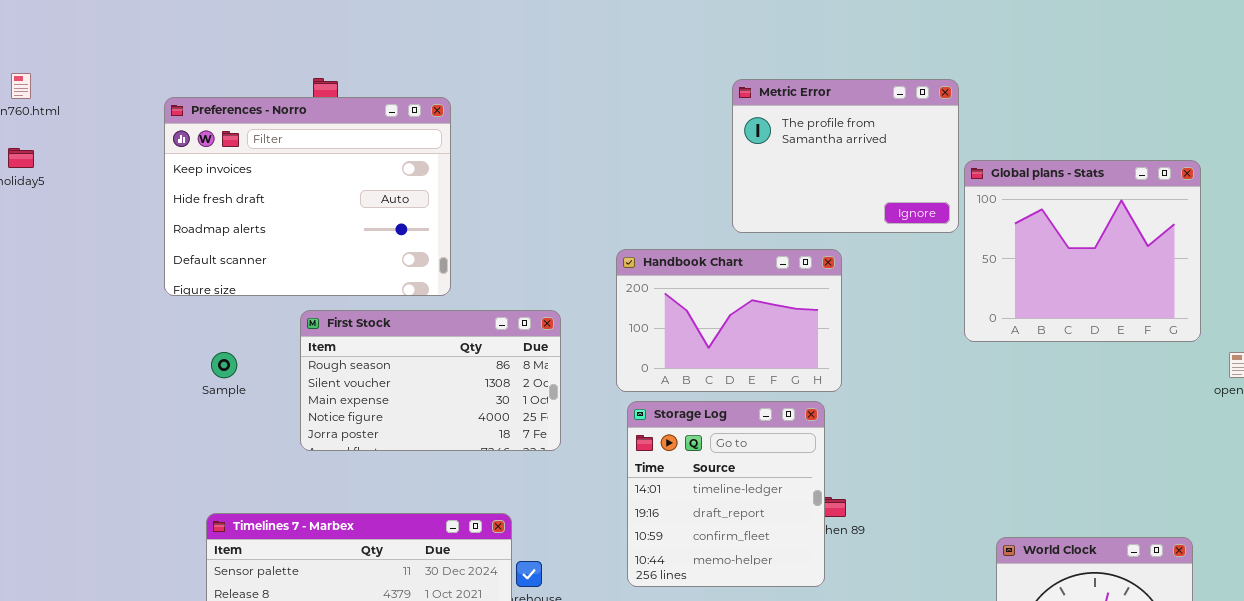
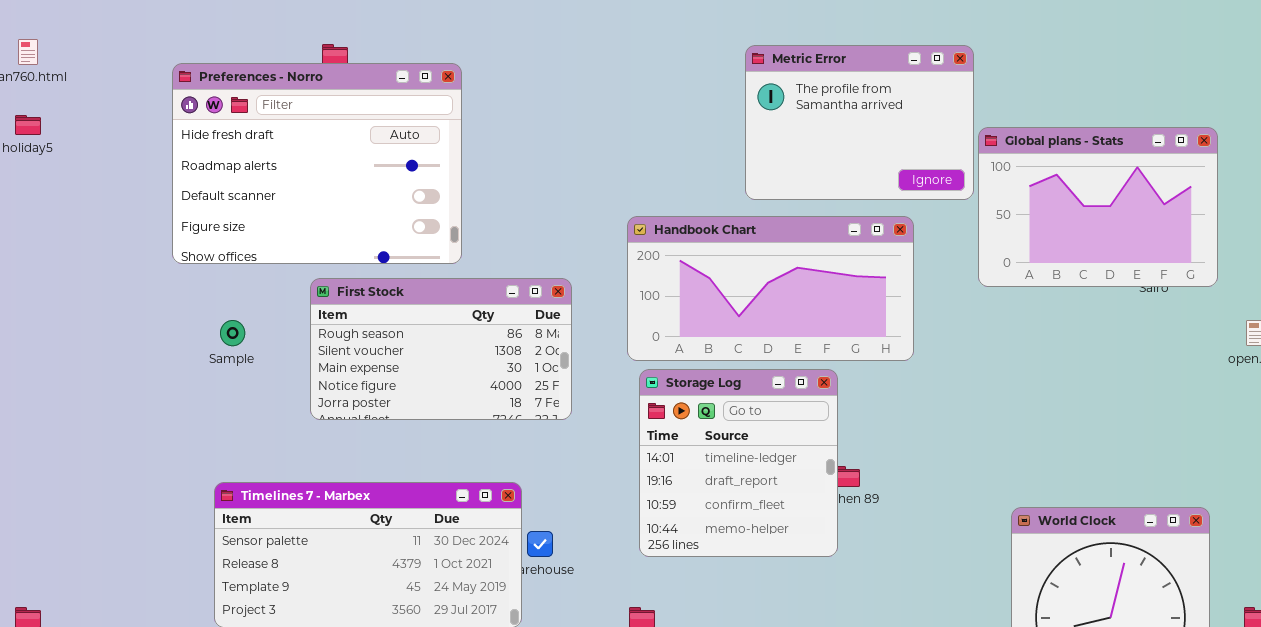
Preferences - Norro: [164,97,451,296] -> [172,63,462,264], scrolled down 1 row
Global plans - Stats: [964,160,1201,342] -> [978,127,1218,287], resized
Handbook Chart: [616,249,842,392] -> [627,216,914,361], resized

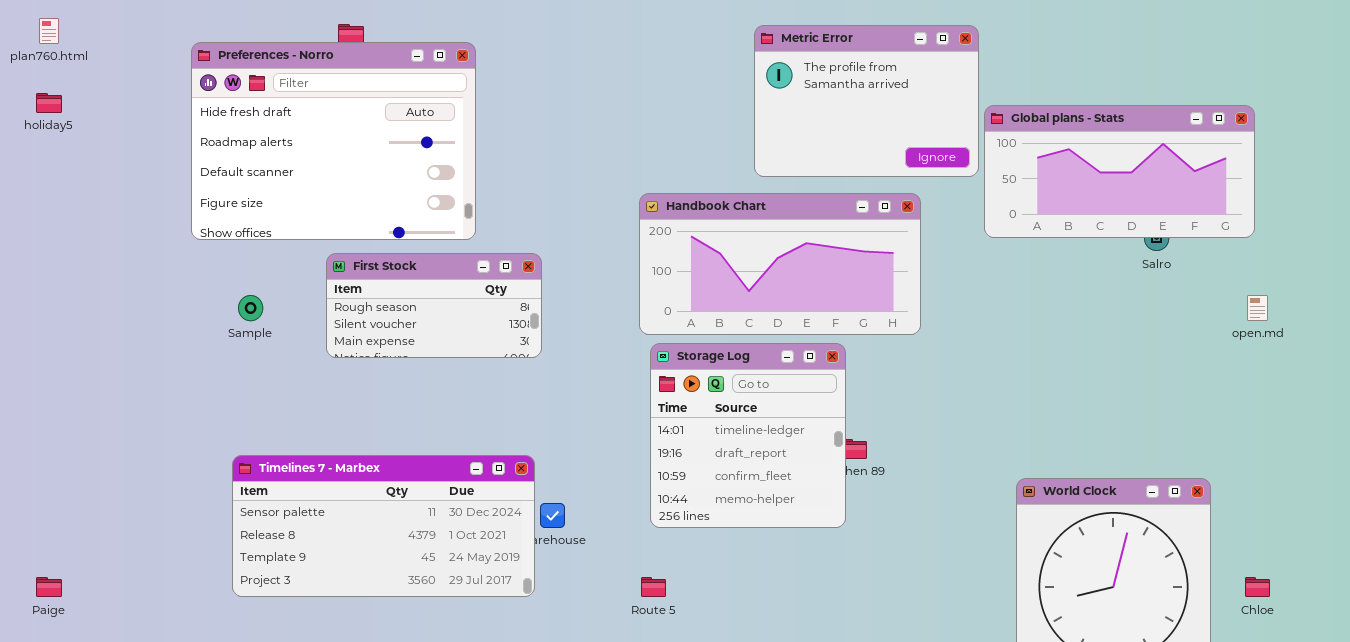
Global plans - Stats: [978,127,1218,287] -> [984,105,1255,238], resized
First Stock: [310,278,572,420] -> [326,253,542,358], resized

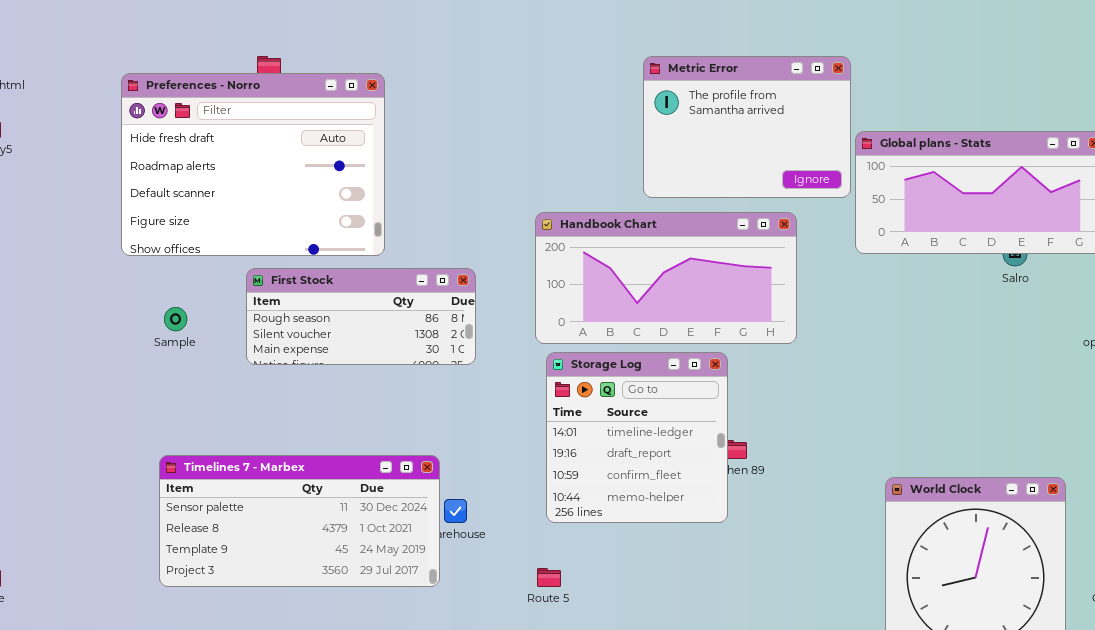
First Stock: [326,253,542,358] -> [246,268,476,365], resized

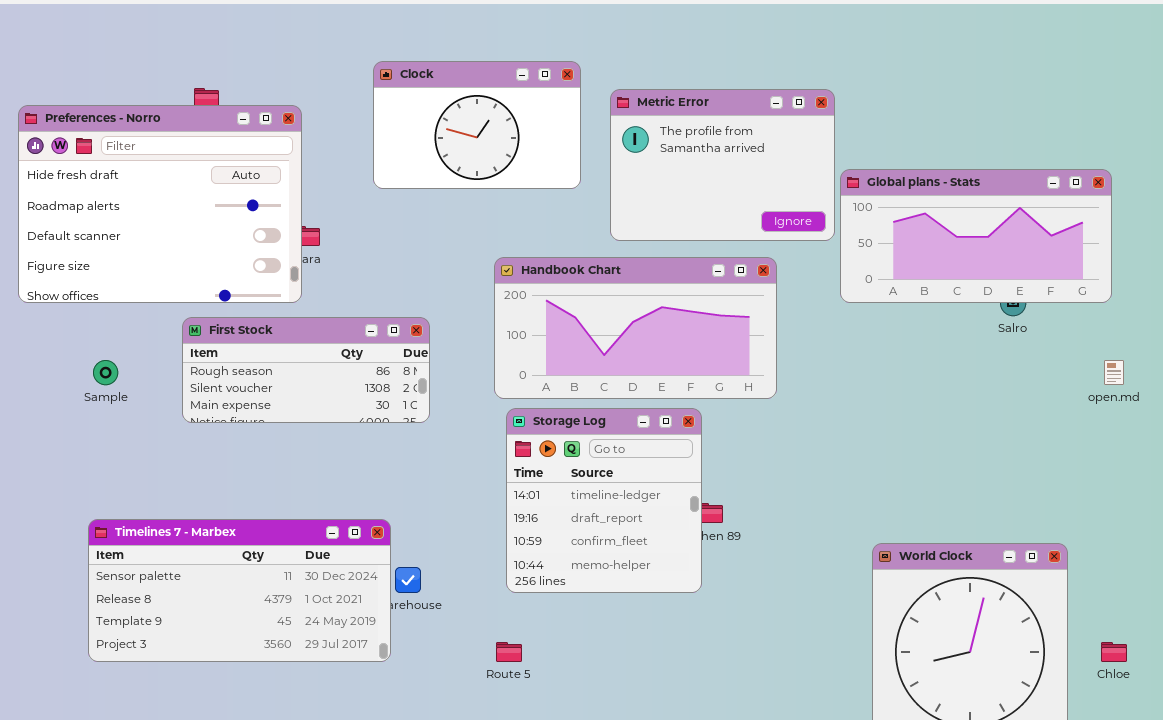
Clock: none -> [373,61,581,189], opened
Preferences - Norro: [121,73,385,256] -> [18,105,302,303], moved

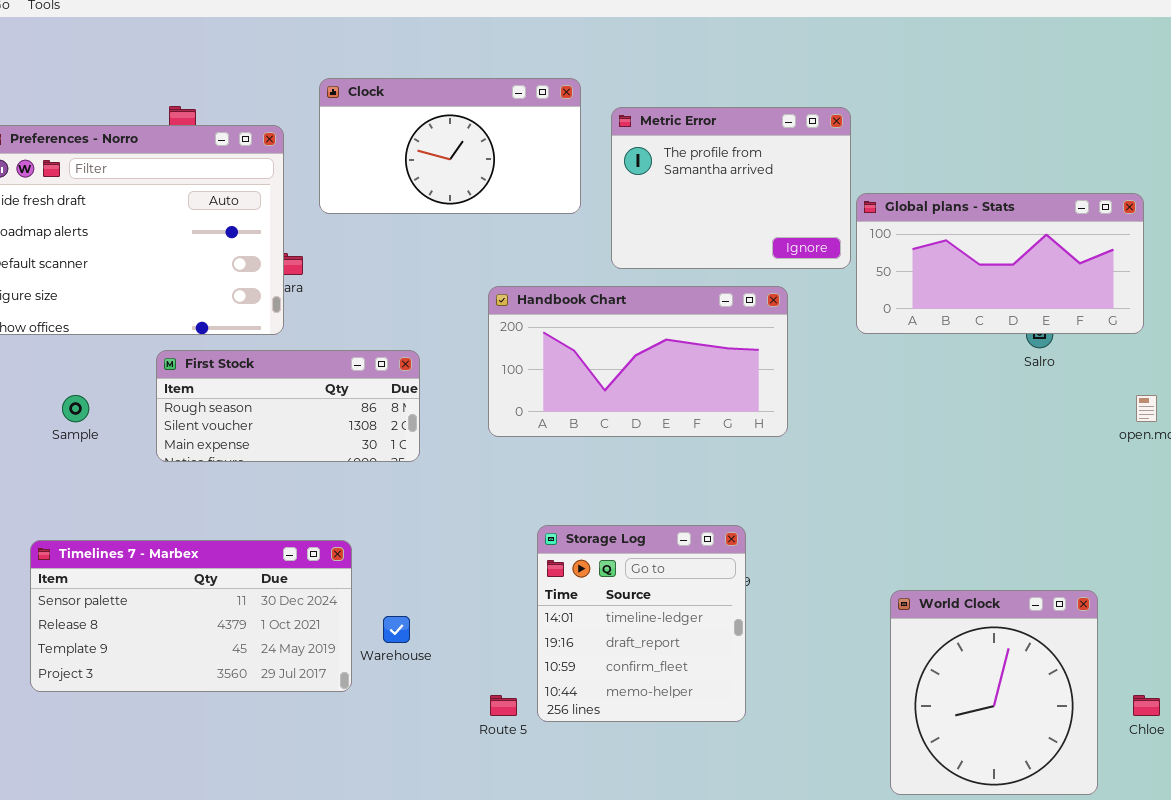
Clock: [373,61,581,189] -> [319,78,581,214], resized
Storage Log: [506,408,702,593] -> [537,525,746,722], moved
Timelines 7 - Marbex: [88,519,391,662] -> [30,540,352,692], moved

